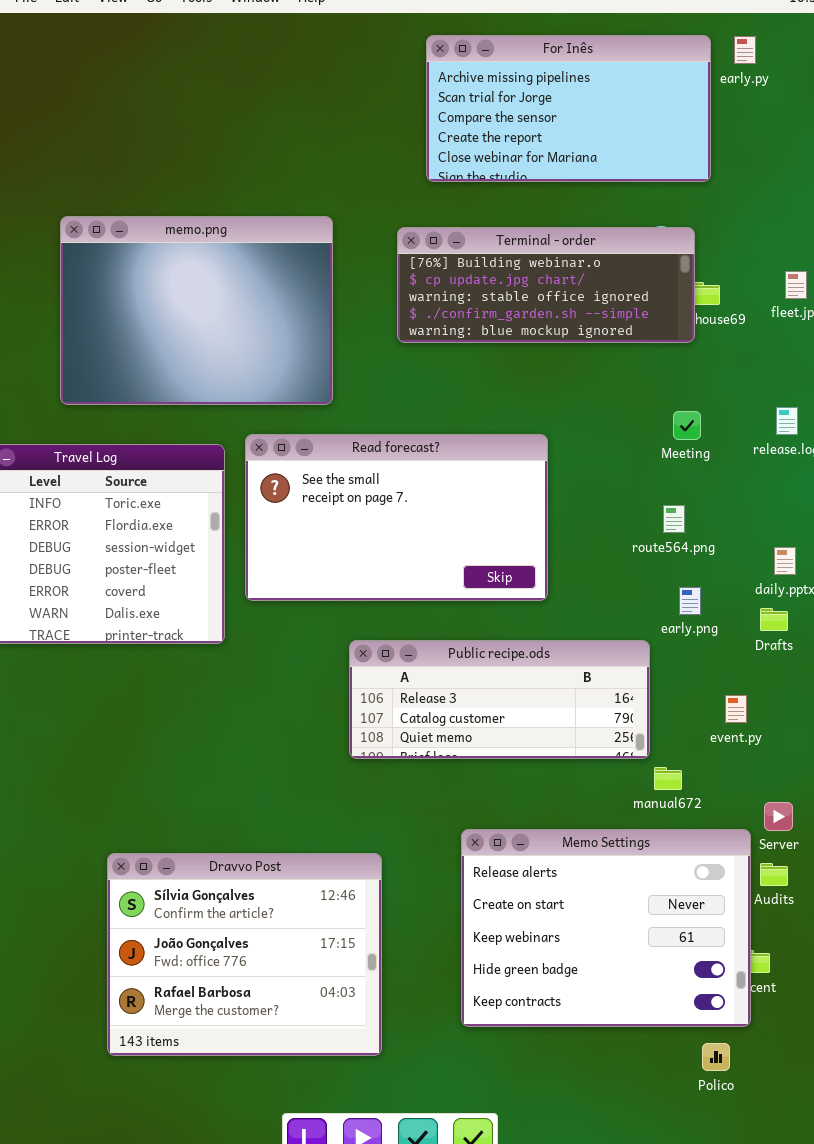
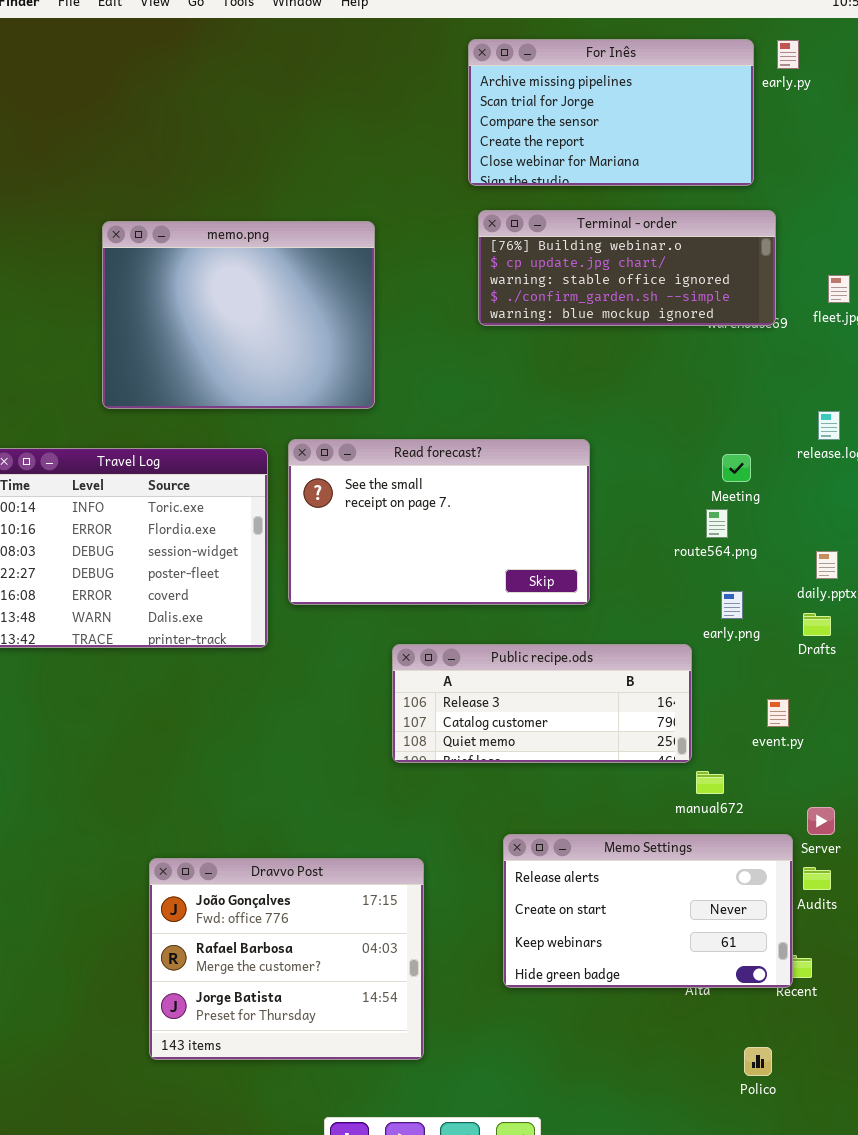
Terminal - order: [397,227,695,343] -> [478,210,776,326], moved
Meeting: [673,411,701,440] -> [722,454,751,482], moved
Memo Settings: [461,829,751,1027] -> [503,834,793,988], resized
Dravvo Post: [107,853,382,1056] -> [149,858,424,1060], scrolled down 1 row

